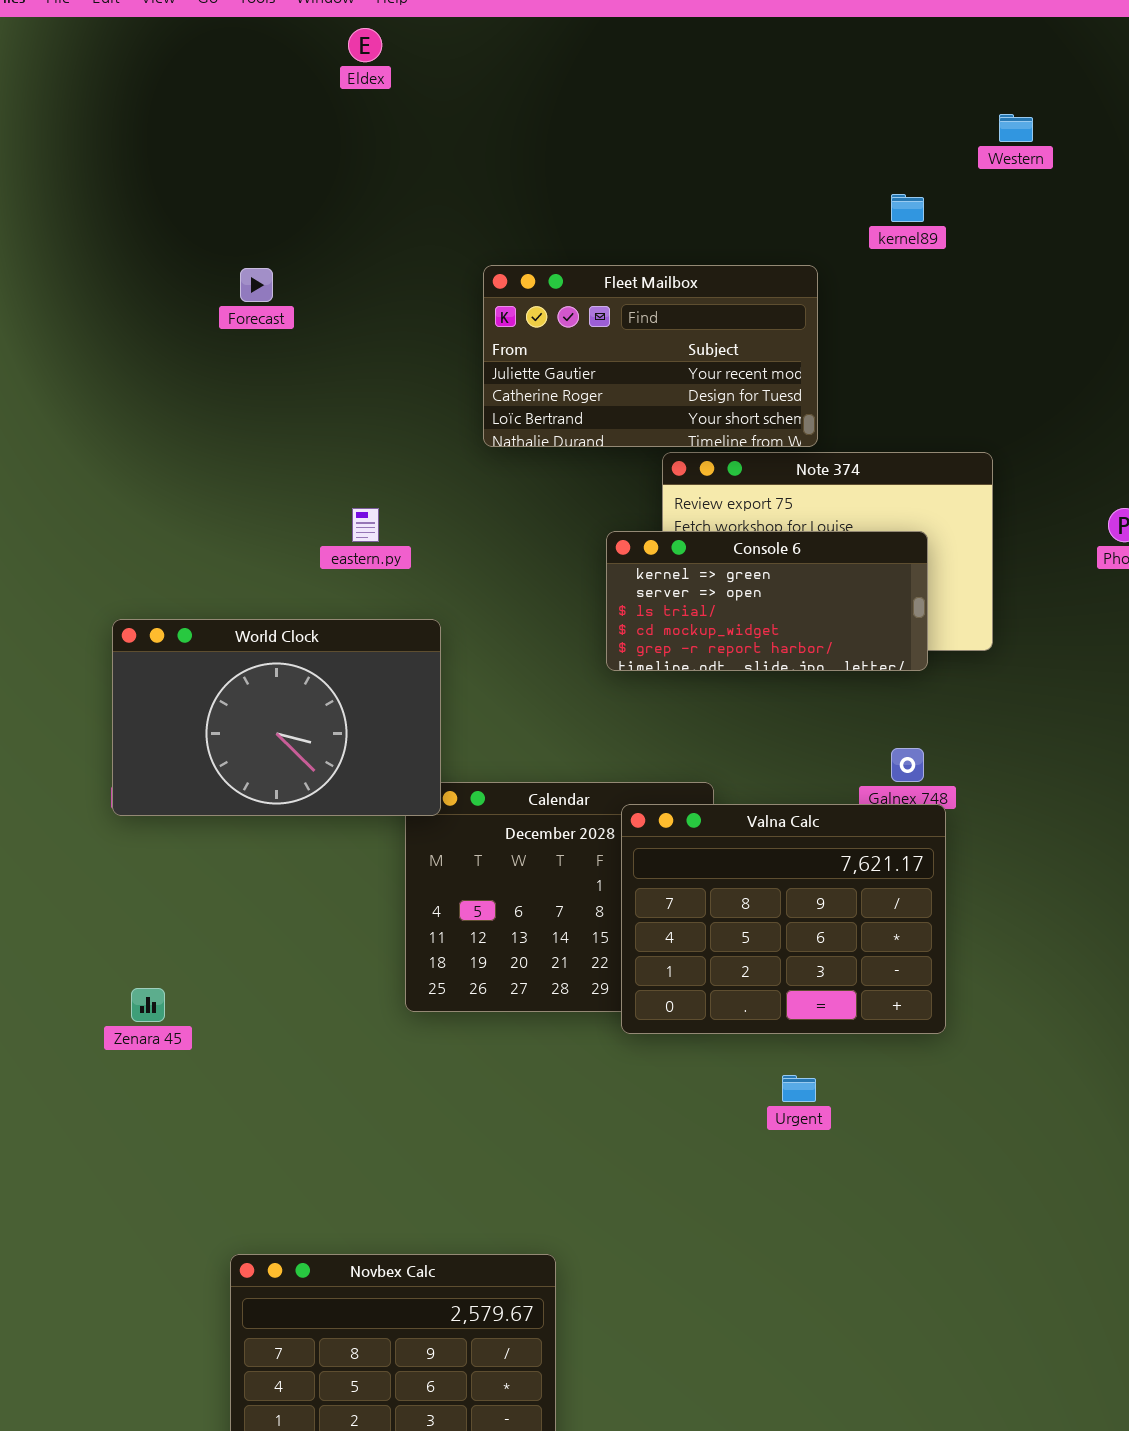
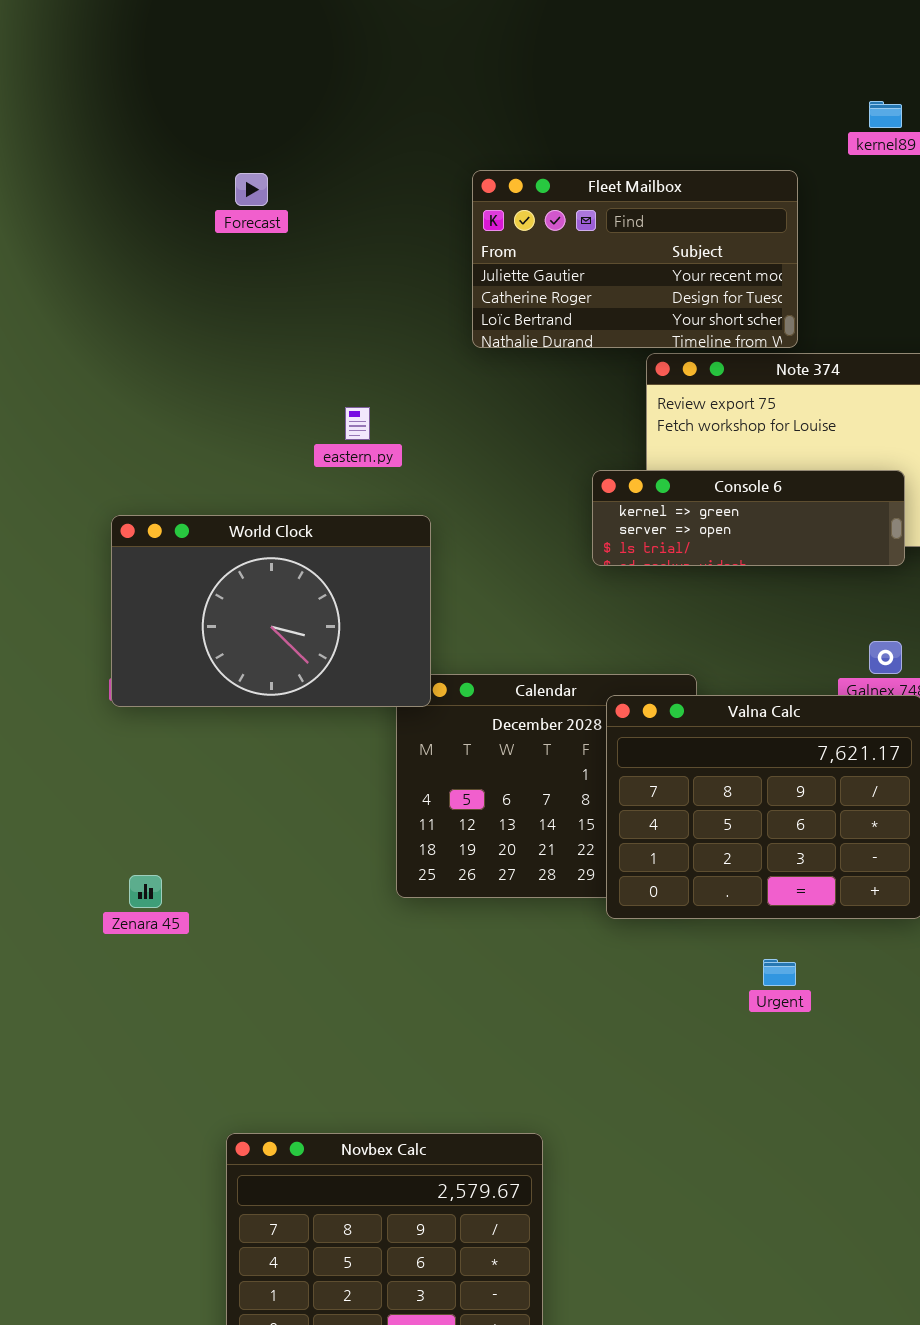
Console 6: [606,531,928,671] -> [592,470,905,566], resized

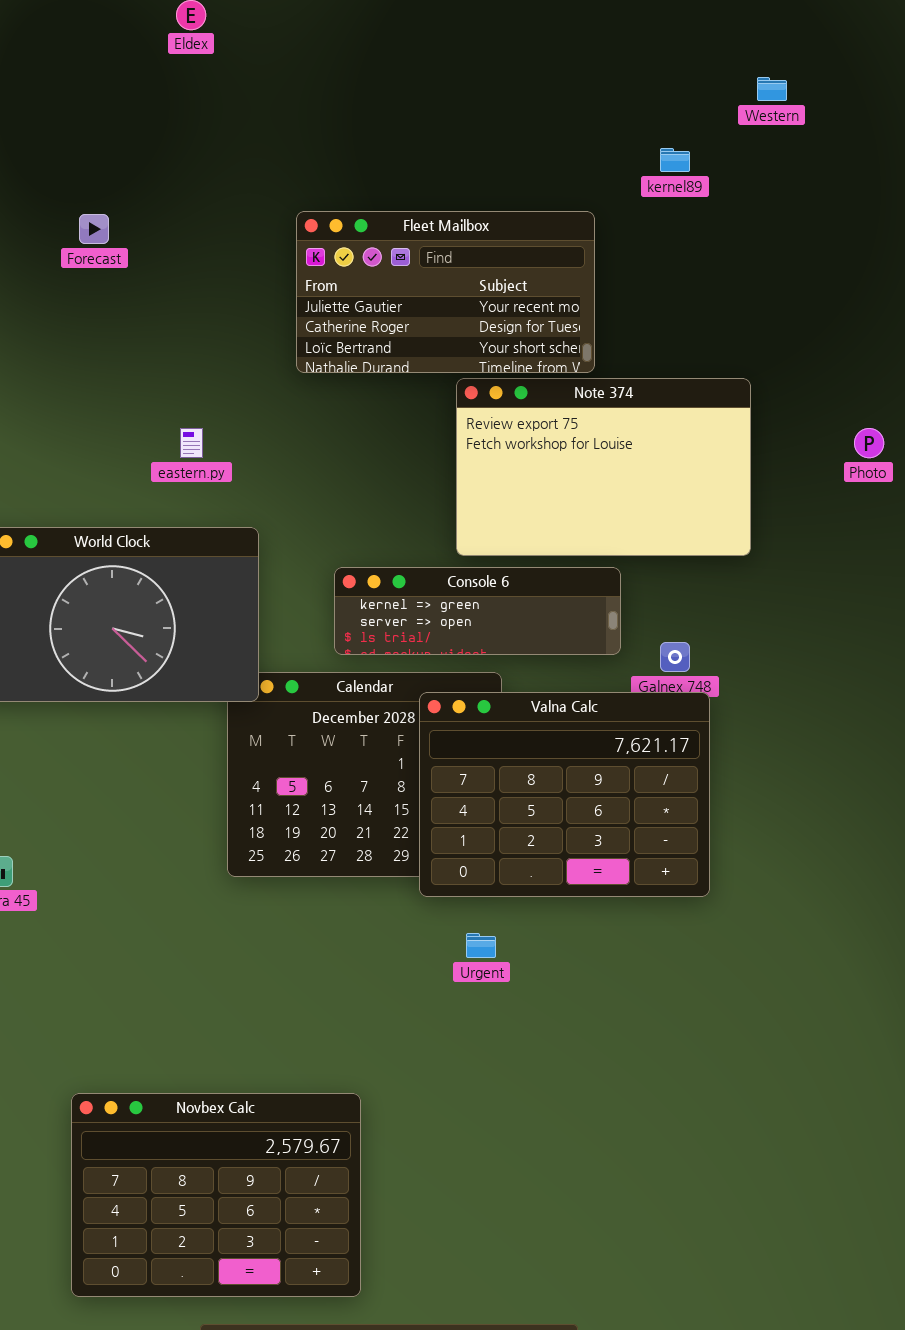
Console 6: [592,470,905,566] -> [334,567,621,655], moved
Urgent: [763,959,796,986] -> [466,933,496,958], moved

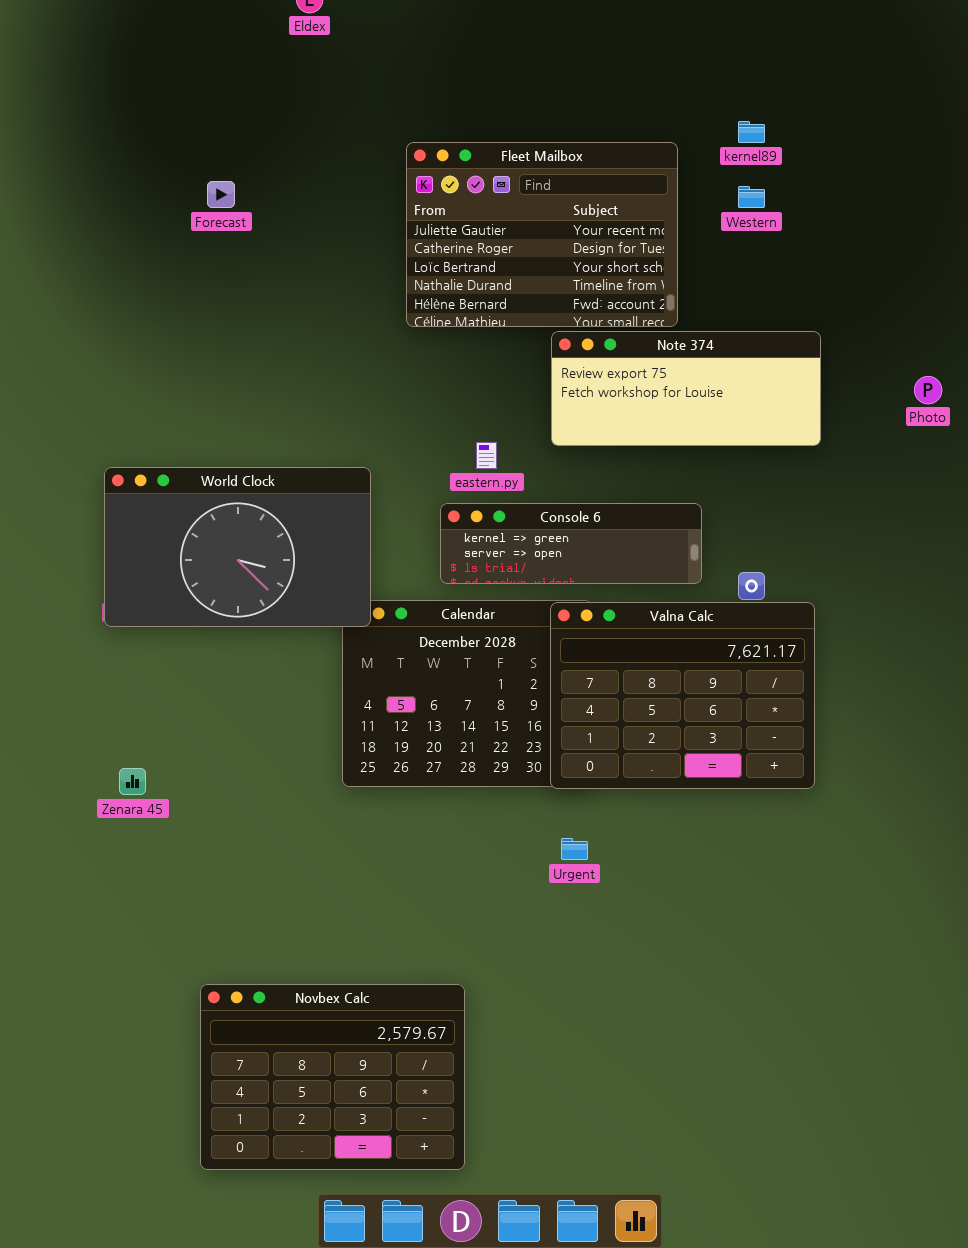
Western: [757,77,787,101] -> [738,186,765,208], moved
Fleet Mailbox: [296,211,595,373] -> [406,142,678,327], resized
Note 374: [456,378,751,556] -> [551,331,821,446], resized
eastern.py: [180,428,203,458] -> [476,442,497,469], moved
Valna Calc: [419,692,710,897] -> [550,602,815,789], moved

